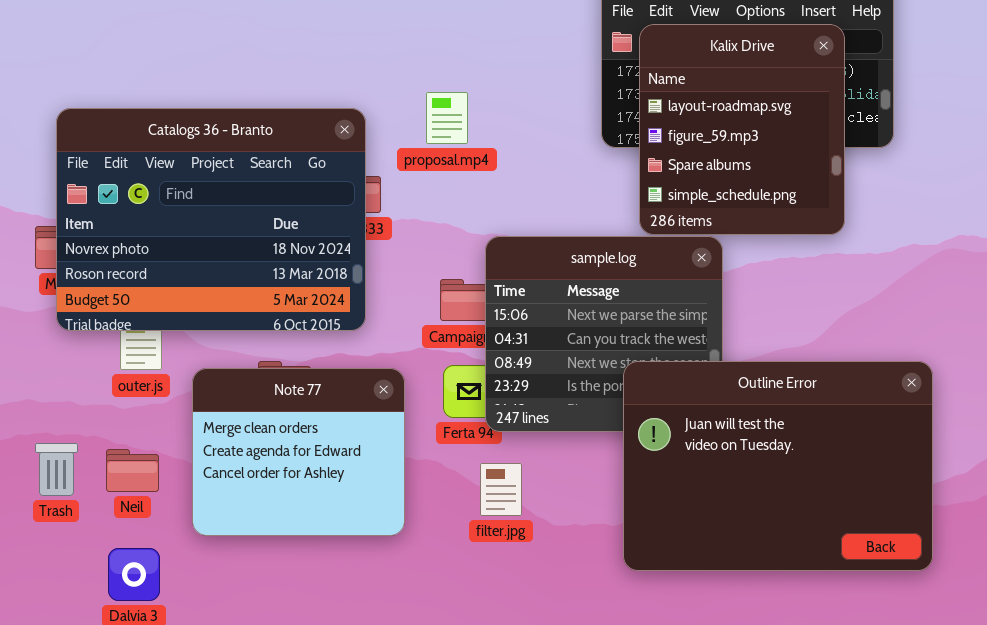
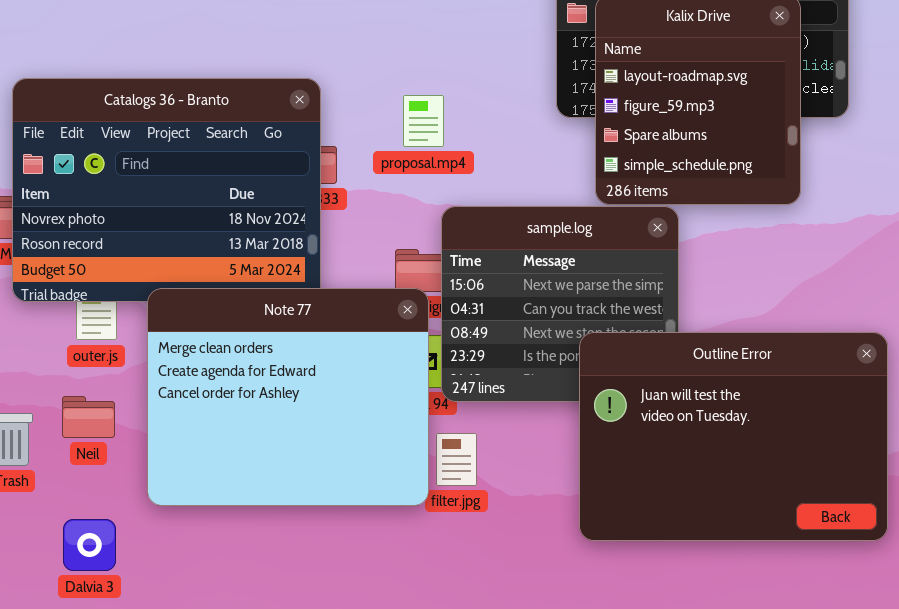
proposal.mp4: [426,92,468,144] -> [403,95,444,147], moved
Note 77: [192,368,405,536] -> [147,288,429,506], resized
Neil: [106,449,159,492] -> [62,396,115,438], moved

